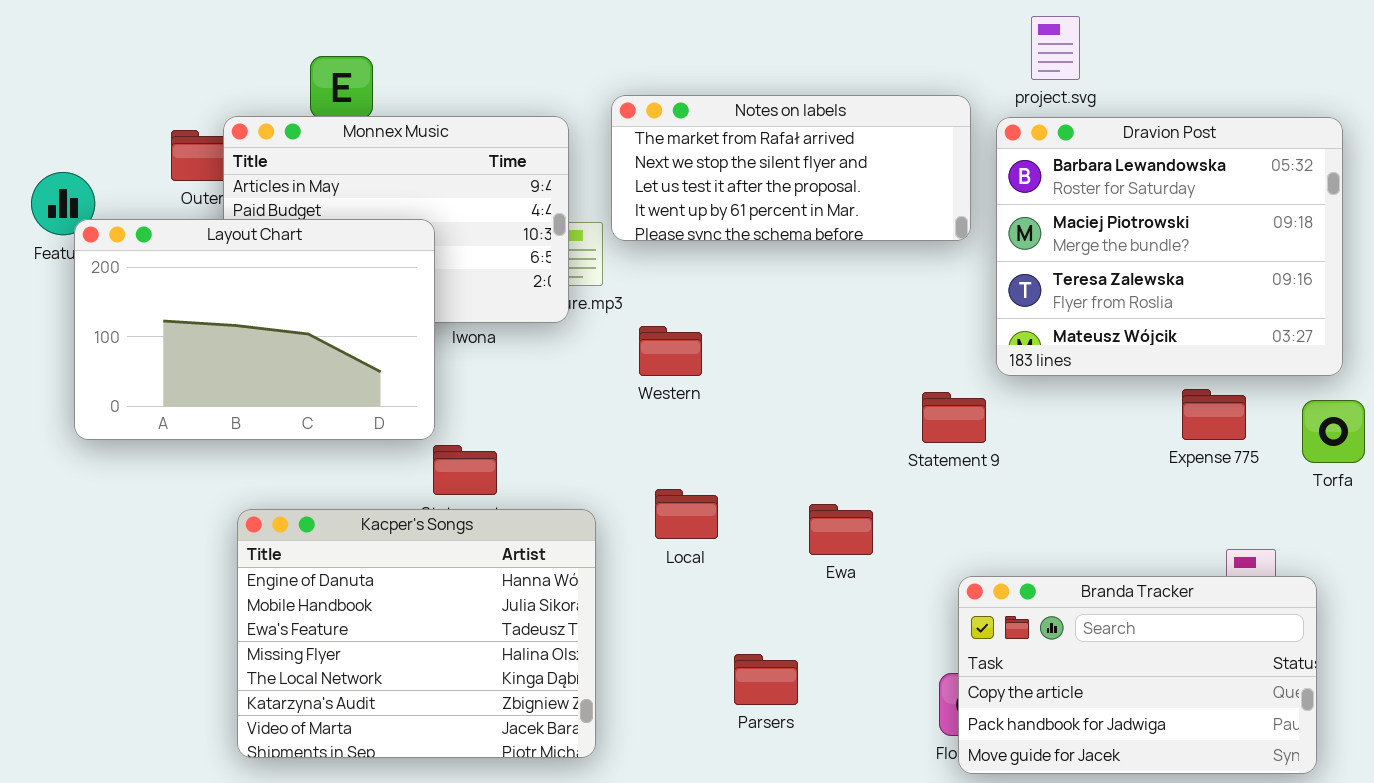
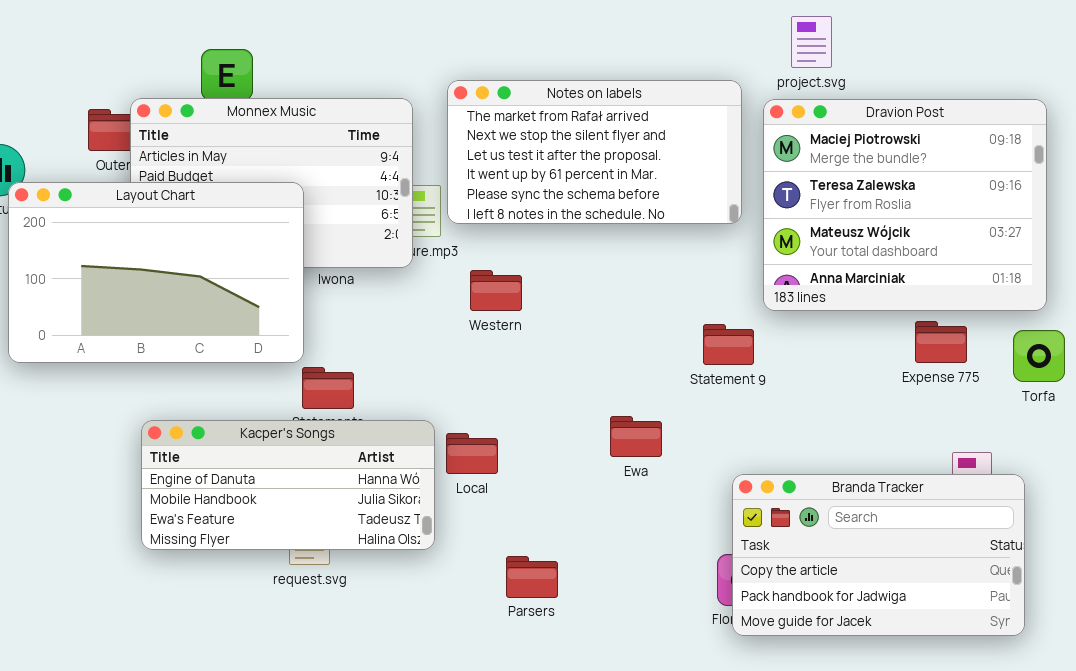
Notes on labels: [611,95,971,241] -> [447,80,742,224], resized
Dravion Post: [996,117,1343,376] -> [763,99,1047,311], scrolled down 1 row
Local: [655,489,718,539] -> [446,433,498,474], moved
Kacper's Songs: [237,509,596,758] -> [141,420,435,550], resized
Parsers: [734,654,798,705] -> [506,556,558,598], moved

